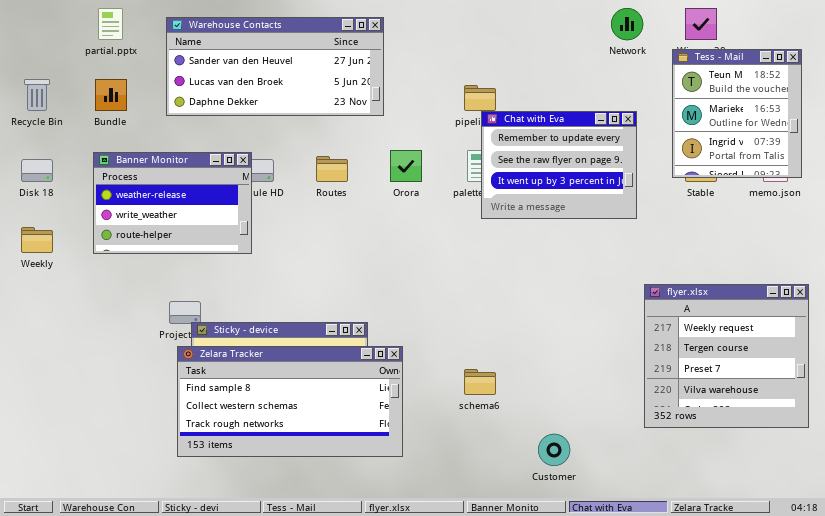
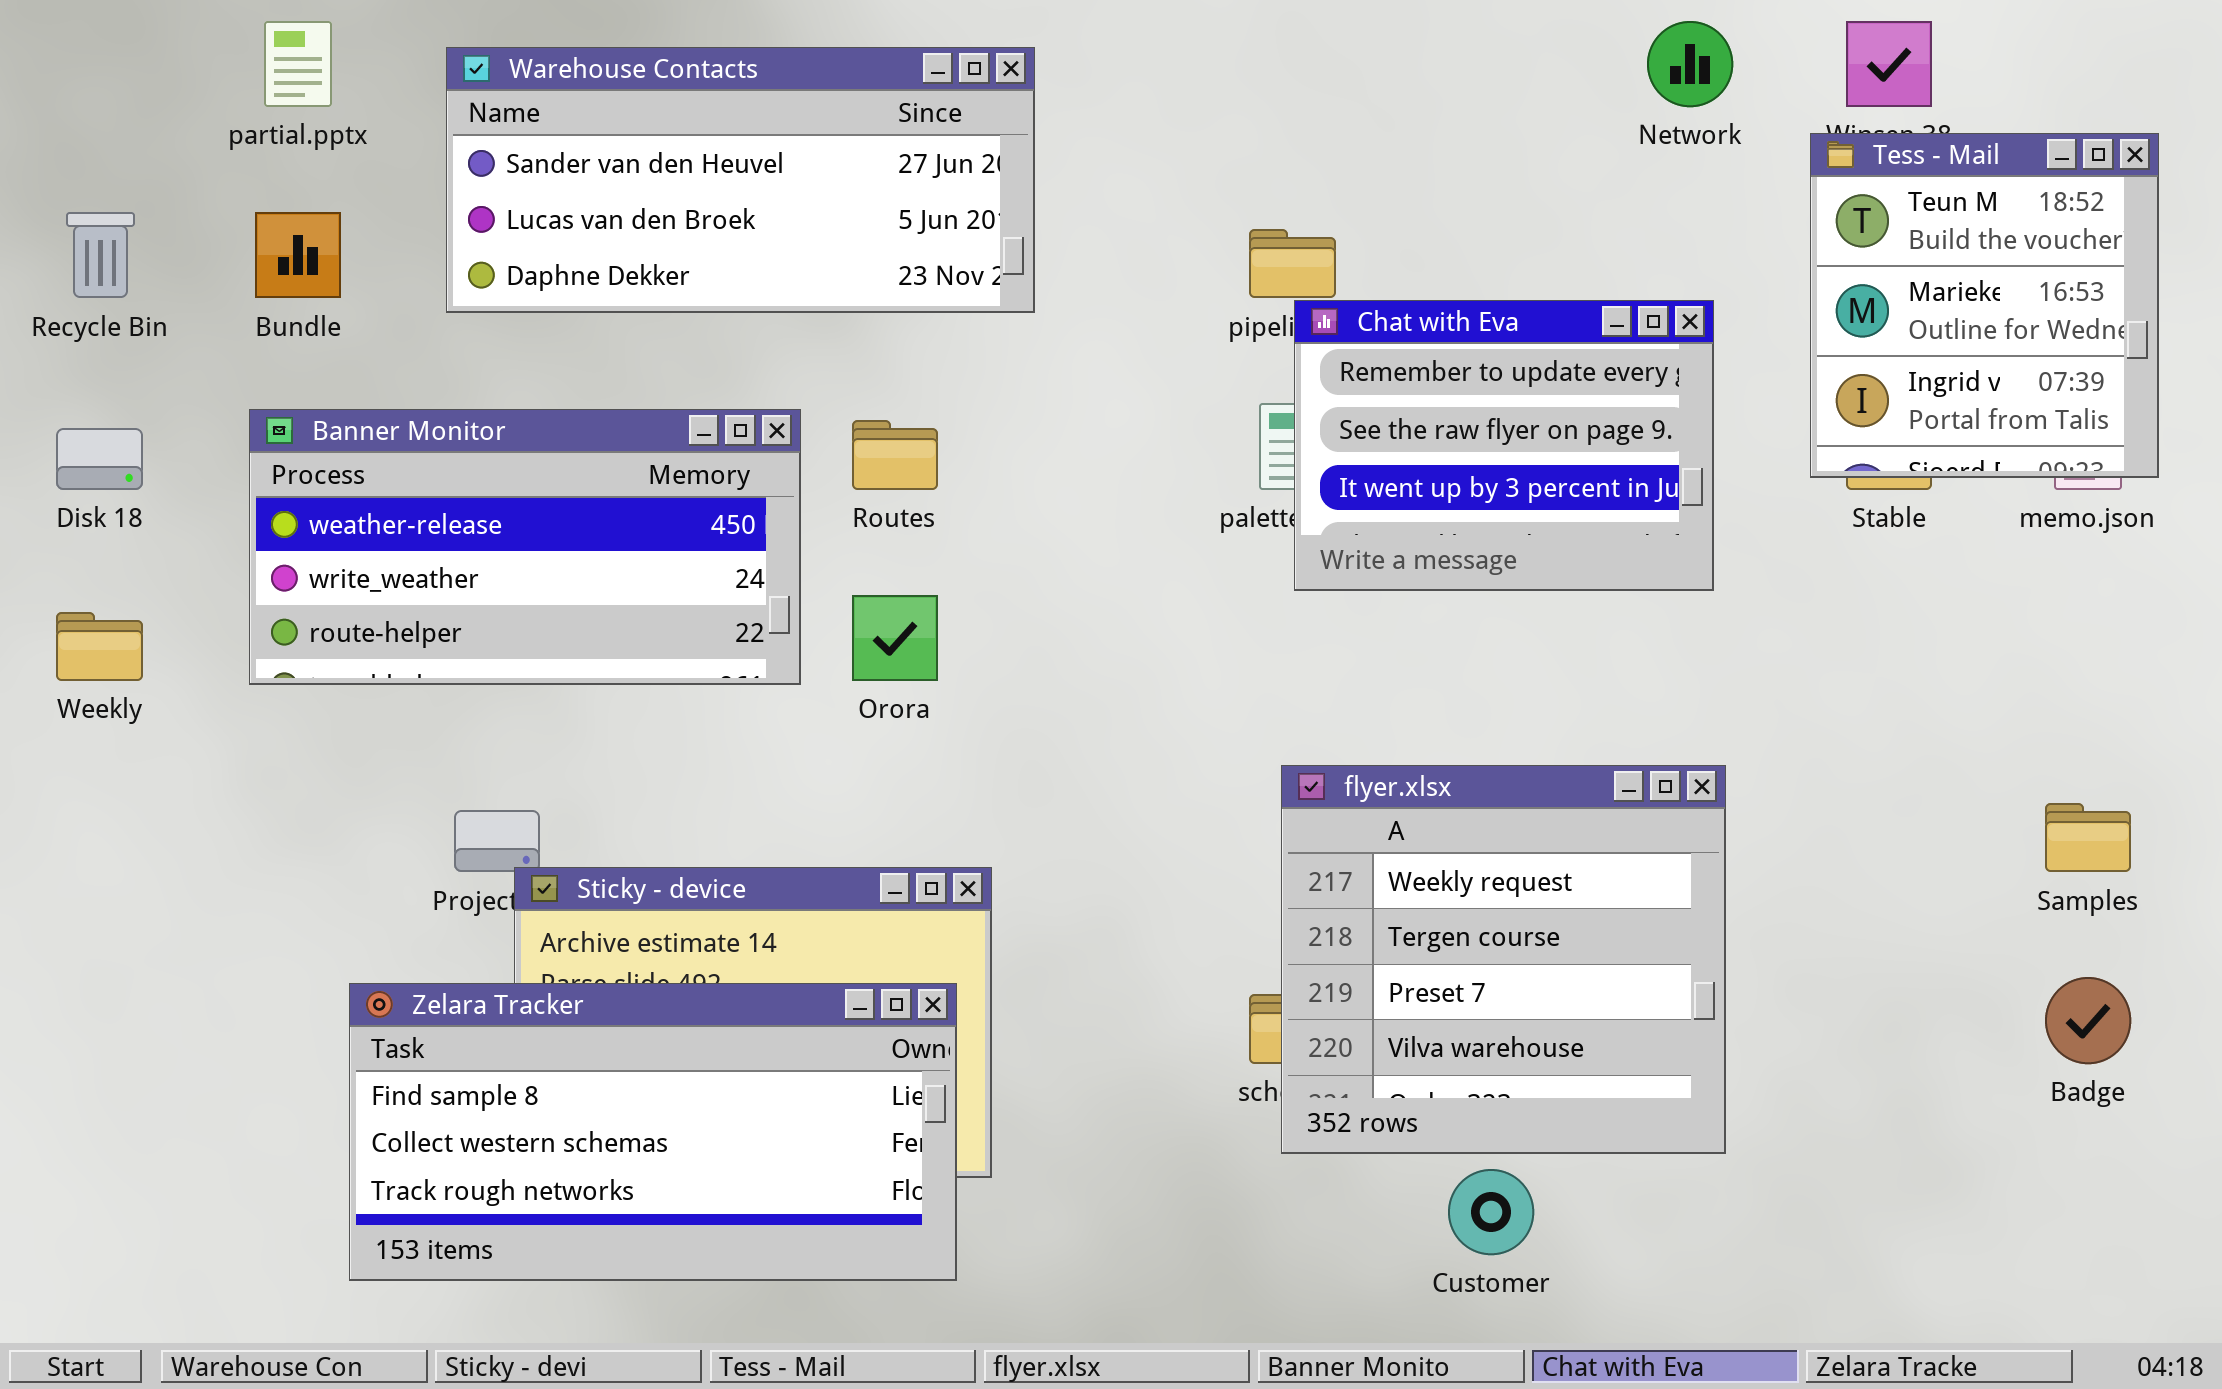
Orora: [390,150,422,182] -> [852,595,938,681], moved
Banner Monitor: [93,152,252,254] -> [249,409,801,685], resized
flyer.xlsx: [644,284,809,428] -> [1281,765,1726,1154], moved
Zelara Tracker: [177,346,403,457] -> [349,983,957,1281], moved

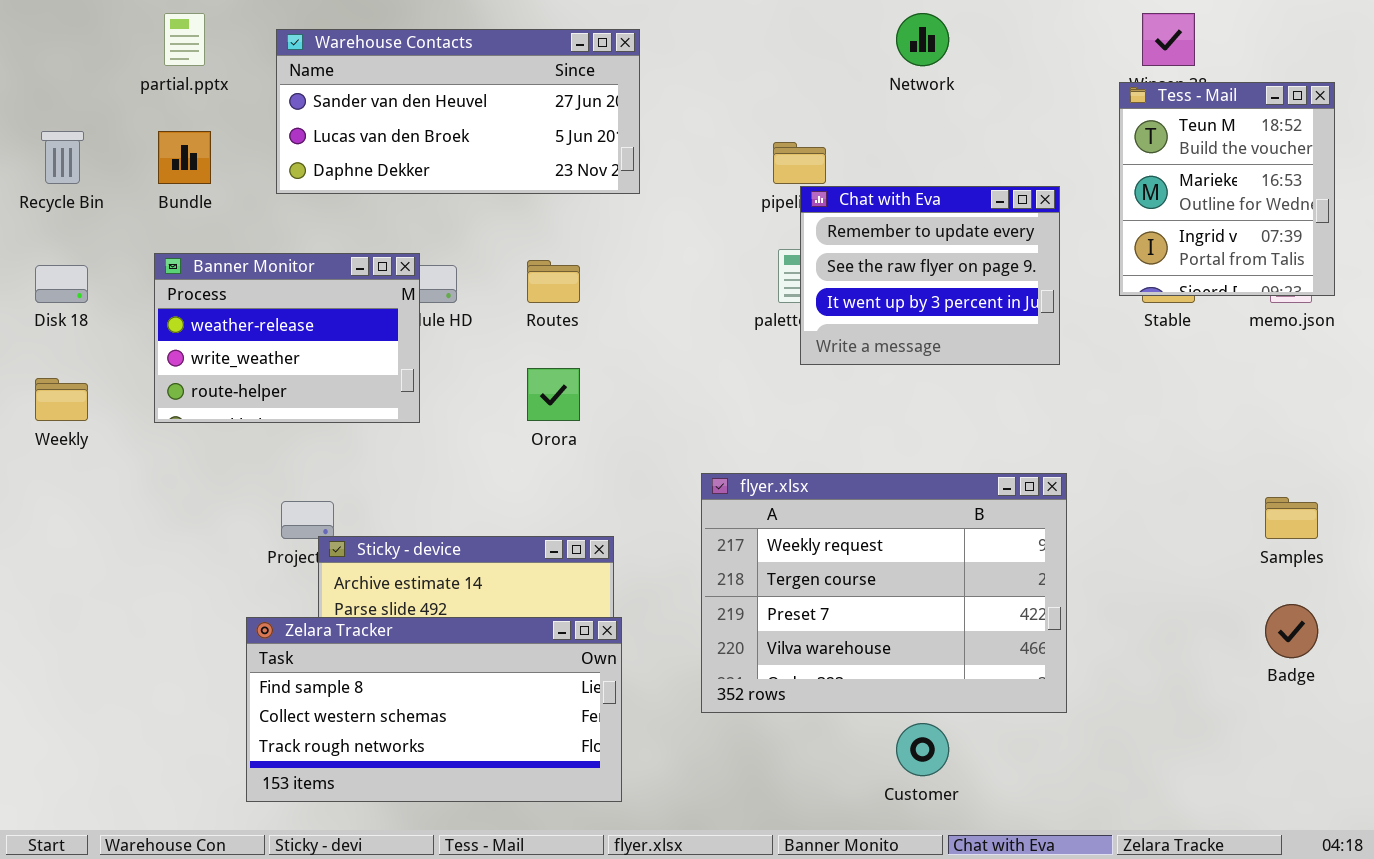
Network: [1647,21,1733,107] -> [896,13,949,66], moved
Banner Monitor: [249,409,801,685] -> [154,253,420,423], resized
flyer.xlsx: [1281,765,1726,1154] -> [701,473,1067,713], resized
Zelara Tracker: [349,983,957,1281] -> [246,617,622,802], moved

